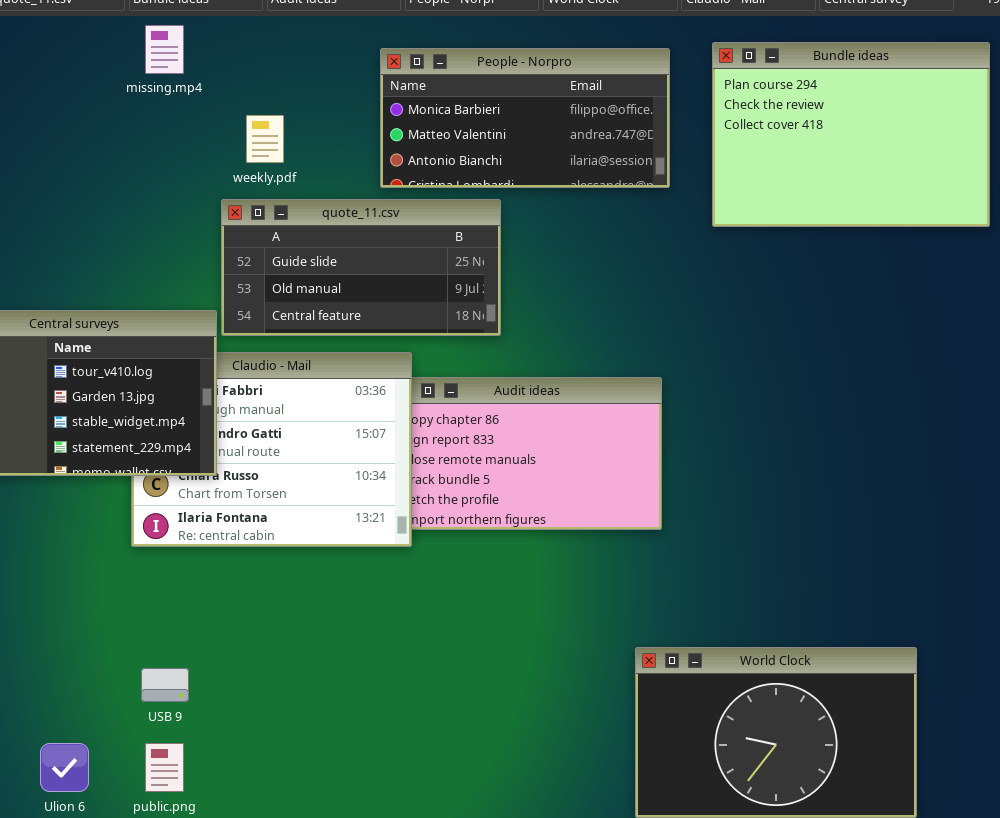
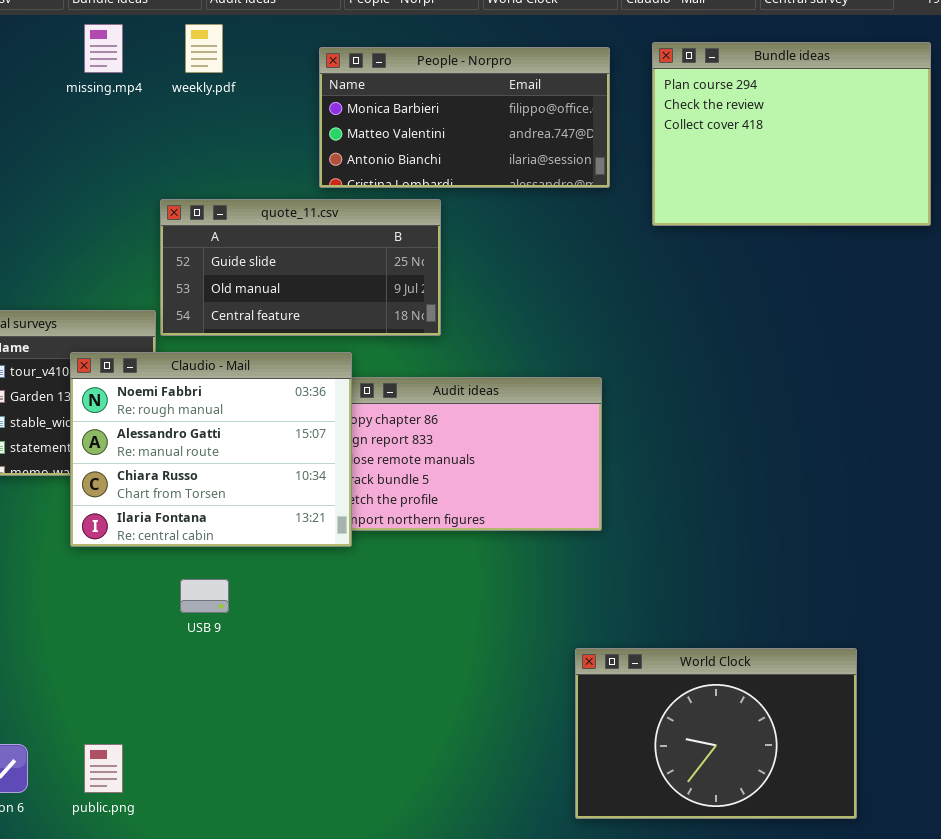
weekly.pdf: [246,115,284,163] -> [185,24,223,73], moved
Claudio - Mail: [131,352,412,547] -> [70,352,352,547], raised
USB 9: [141,668,189,702] -> [180,579,229,613], moved

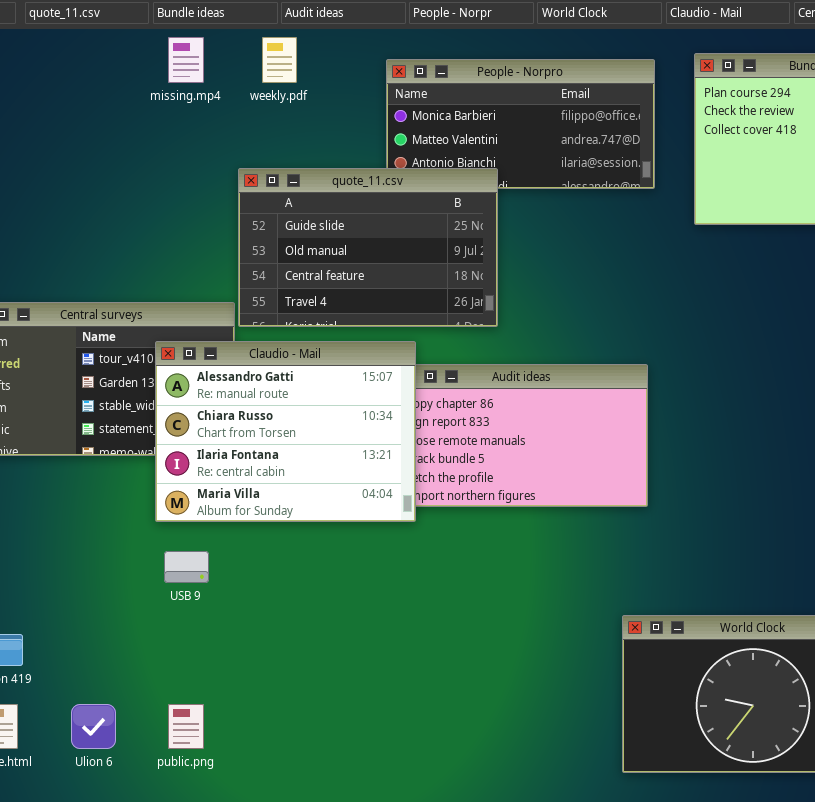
quote_11.csv: [160,199,441,336] -> [238,168,498,327], resized
Claudio - Mail: [70,352,352,547] -> [155,341,416,522], scrolled down 1 row
USB 9: [180,579,229,613] -> [164,551,209,583], moved

